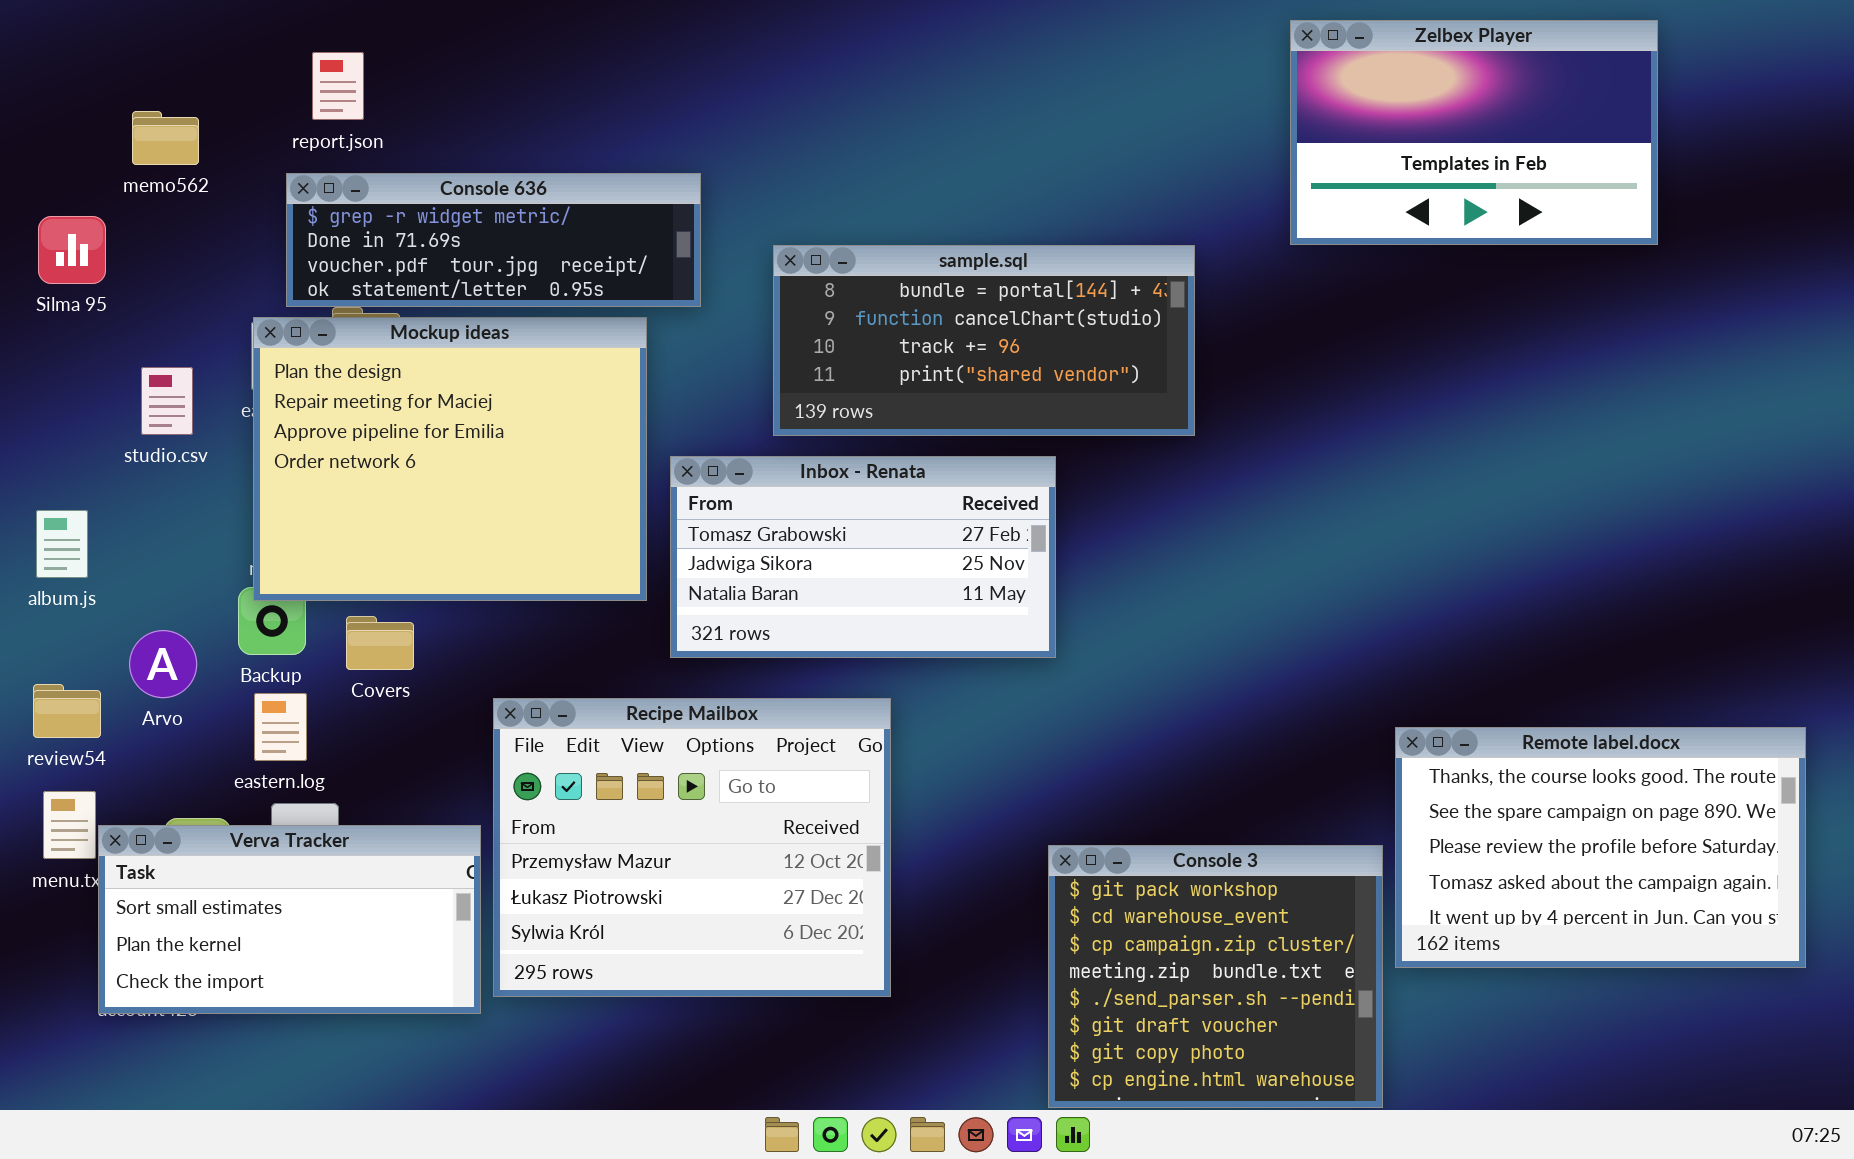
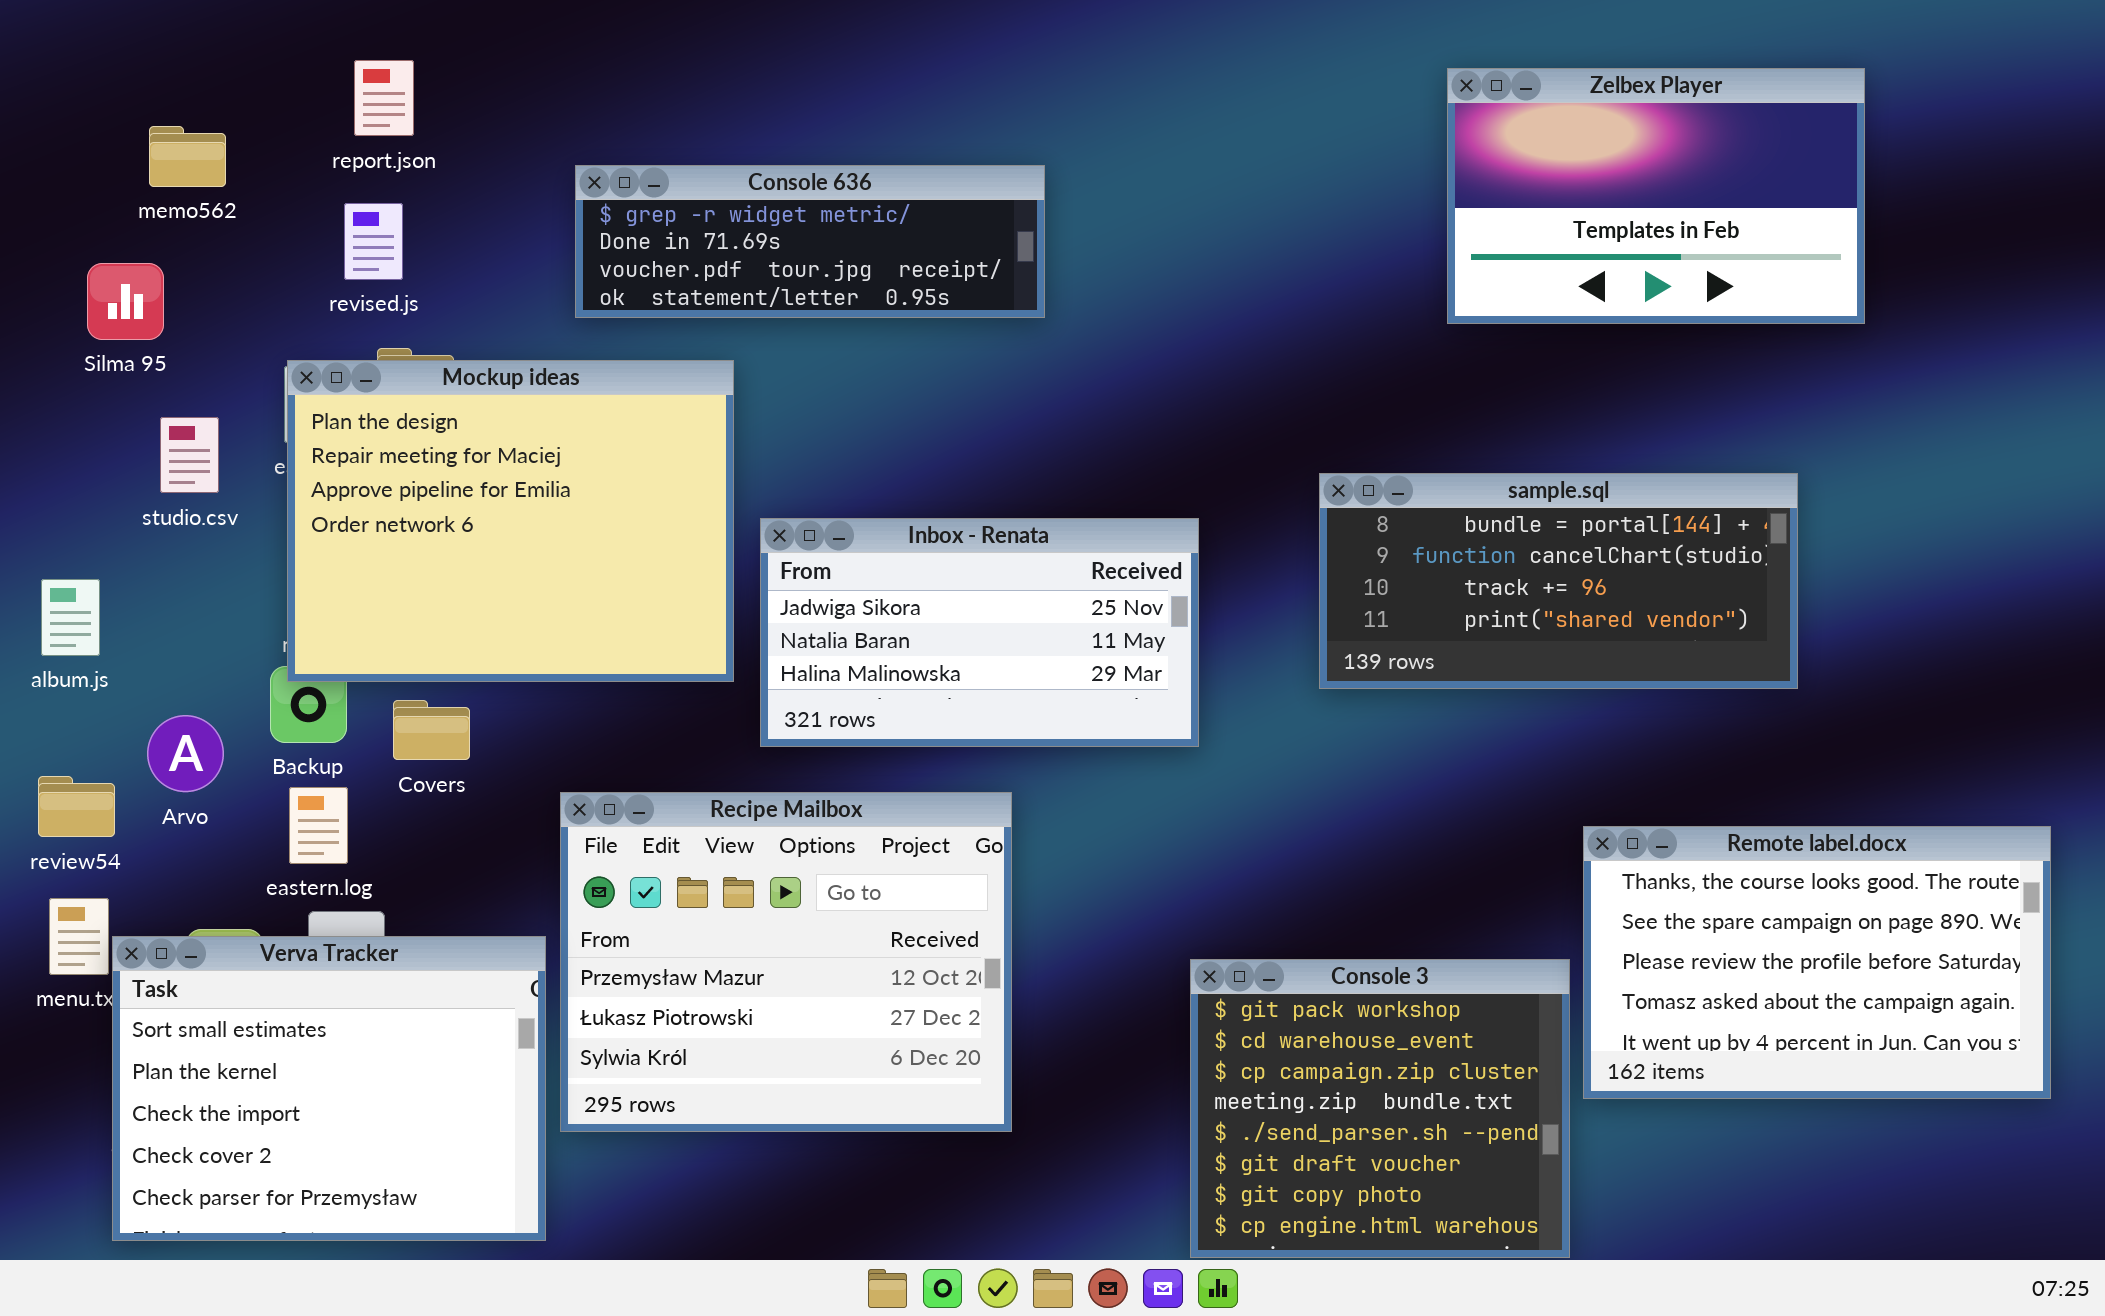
Zelbex Player: [1290,20,1658,245] -> [1447,68,1865,324], moved
Console 636: [286,173,701,307] -> [575,165,1045,318], moved
Silma 95: [38,216,106,284] -> [87,263,164,340], moved
sample.sql: [773,245,1195,436] -> [1319,473,1798,689], moved
Inbox - Renata: [670,456,1056,658] -> [760,518,1199,747], scrolled down 1 row
Verva Tracker: [98,825,481,1014] -> [112,936,546,1241], resized

